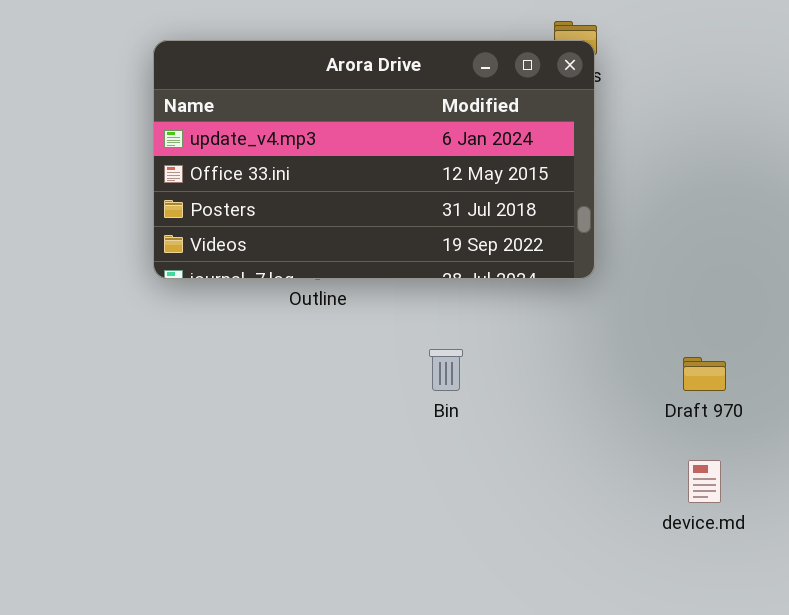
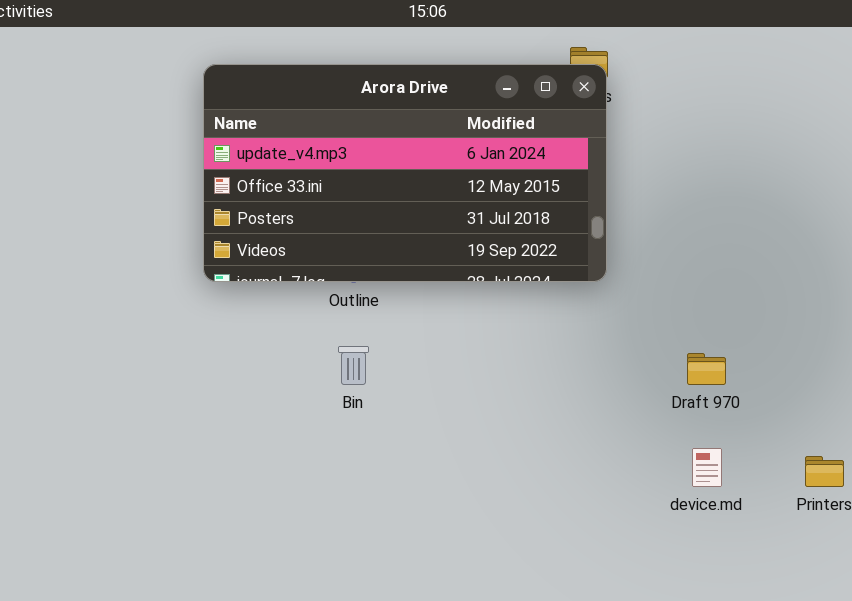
Bin: [429,349,463,391] -> [338,346,369,385], moved

